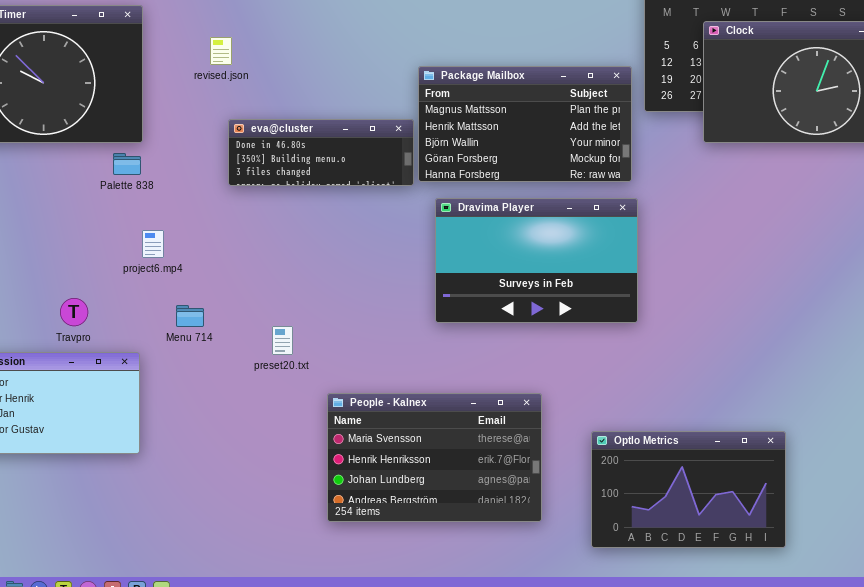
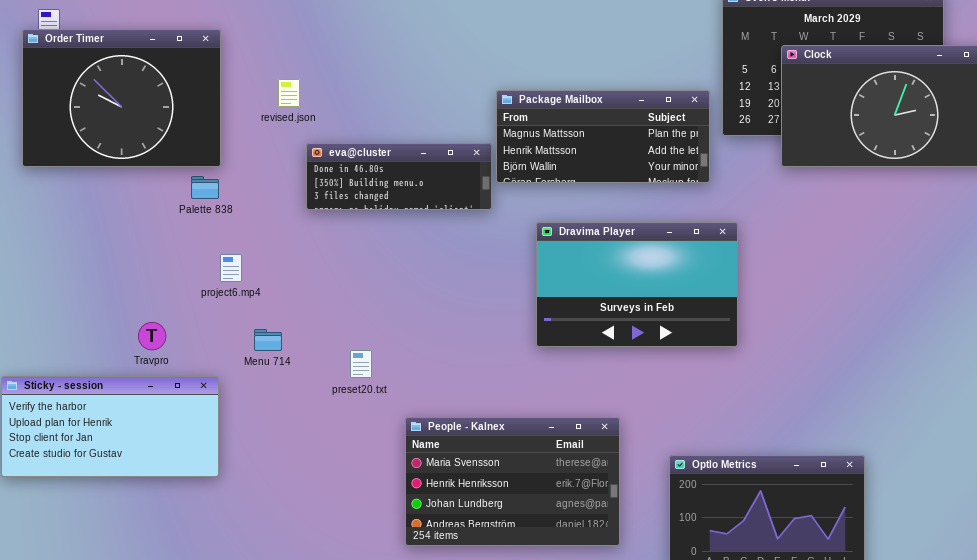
revised.json: [210,37,232,65] -> [278,79,300,107], moved
Package Mailbox: [418,66,632,182] -> [496,90,710,183], resized
Dravima Player: [435,198,638,323] -> [536,222,738,347], moved

